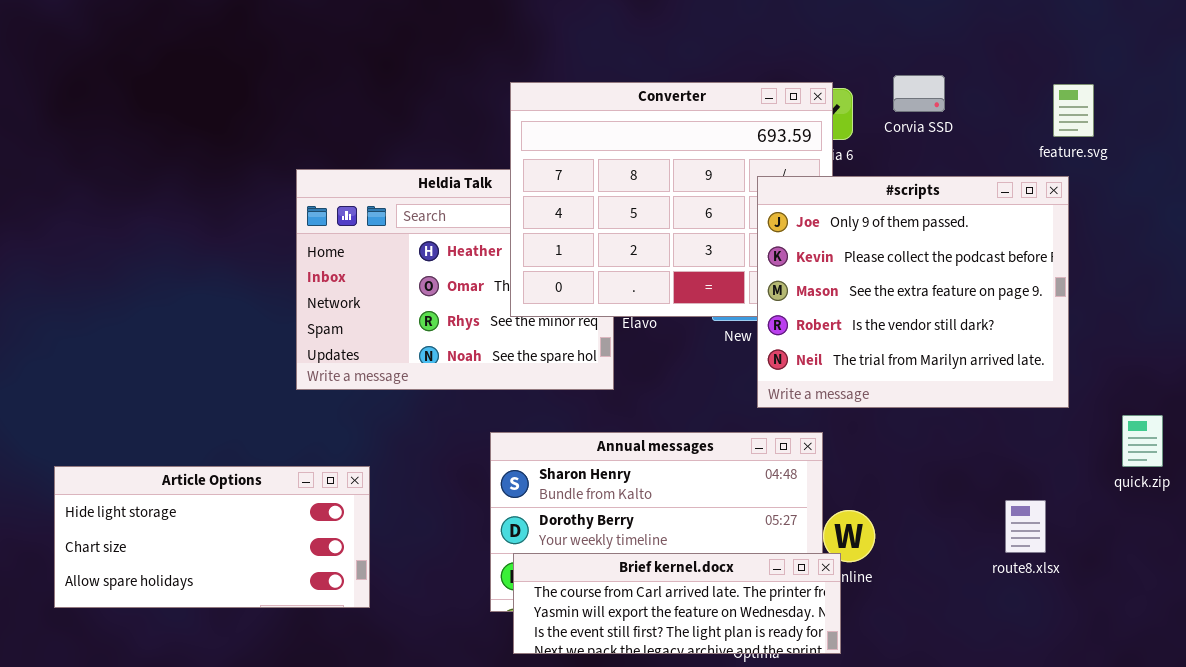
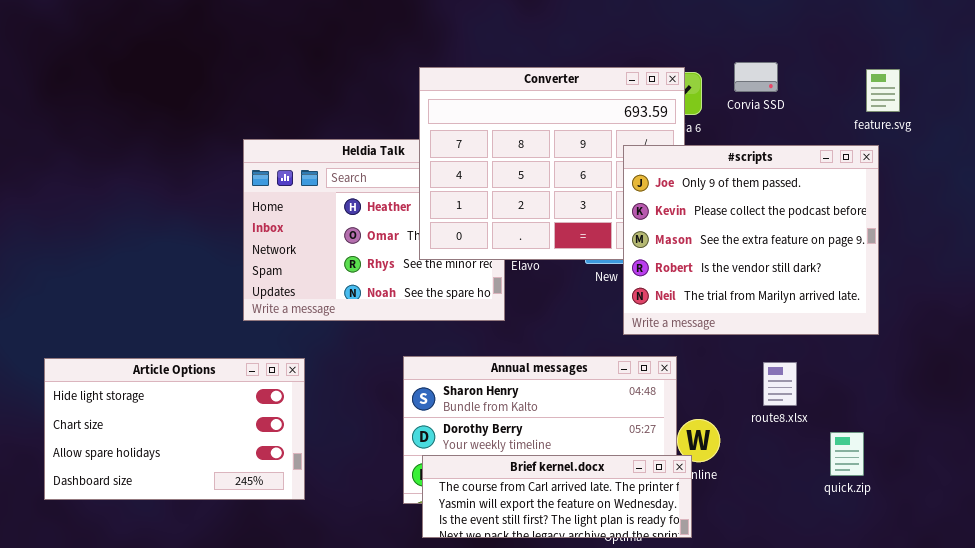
quick.zip: [1122,415,1163,467] -> [830,432,864,476], moved
Article Options: [54,466,370,608] -> [44,358,305,500], resized
route8.xlsx: [1005,500,1046,553] -> [763,362,797,406], moved

